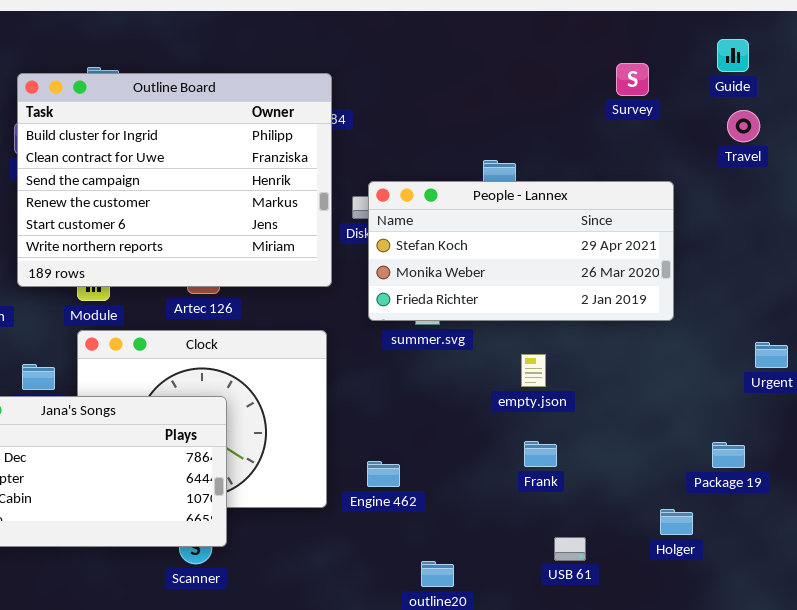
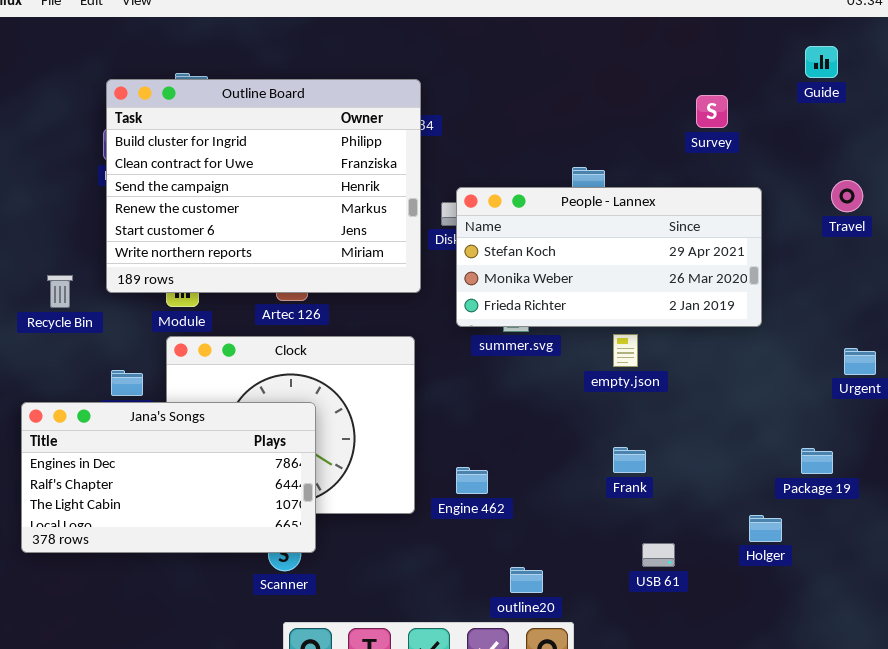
Survey: [616,63,649,96] -> [696,95,728,128], moved
Travel: [727,110,760,142] -> [831,180,863,212], moved
empty.json: [521,354,546,387] -> [613,334,638,367], moved

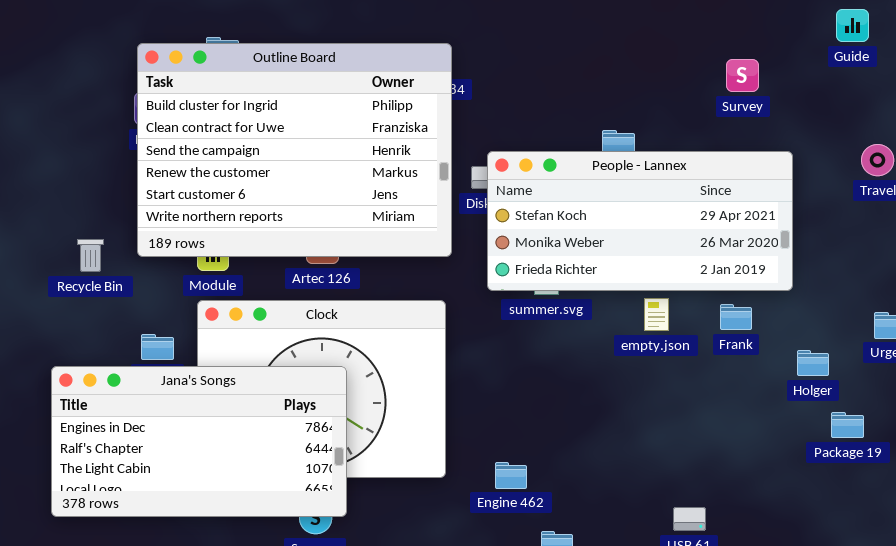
Frank: [613,447,646,473] -> [720,304,752,330], moved
Engine 462: [456,467,488,494] -> [495,462,527,489], moved
Holger: [749,515,782,542] -> [797,350,829,376], moved

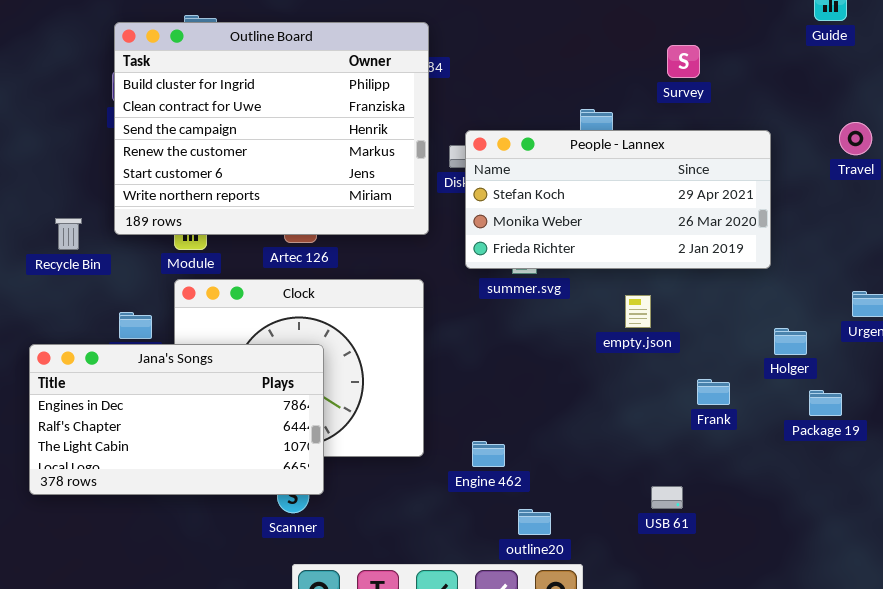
Survey: [726,59,759,92] -> [667,45,700,78], moved
empty.json: [644,298,669,331] -> [625,295,651,328], moved
Frank: [720,304,752,330] -> [697,379,730,405], moved

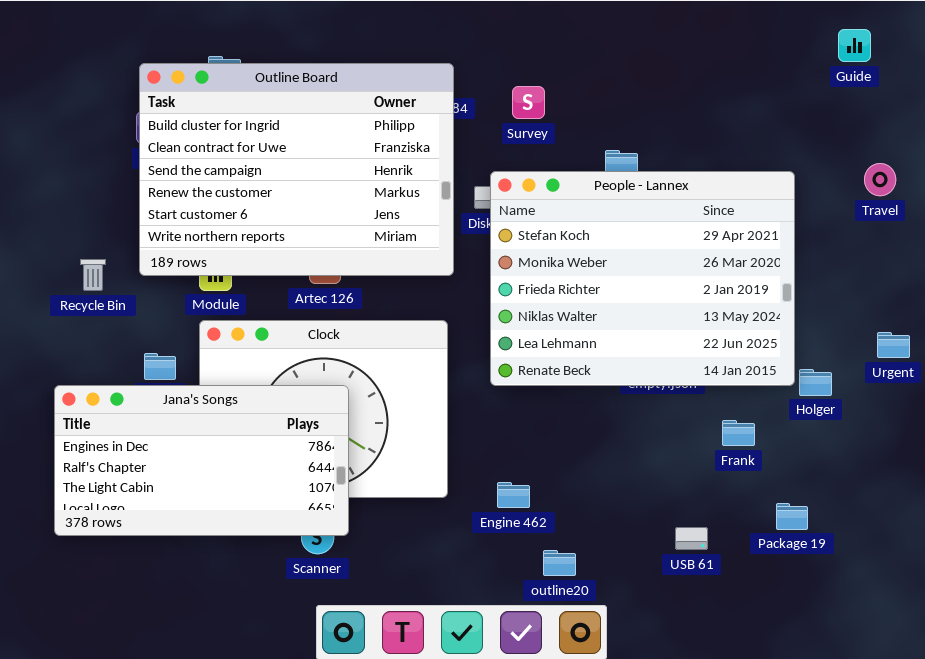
Survey: [667,45,700,78] -> [512,86,545,119], moved
People - Lannex: [465,130,771,269] -> [490,171,795,386], resized
Package 19: [809,390,842,416] -> [776,503,808,530], moved

